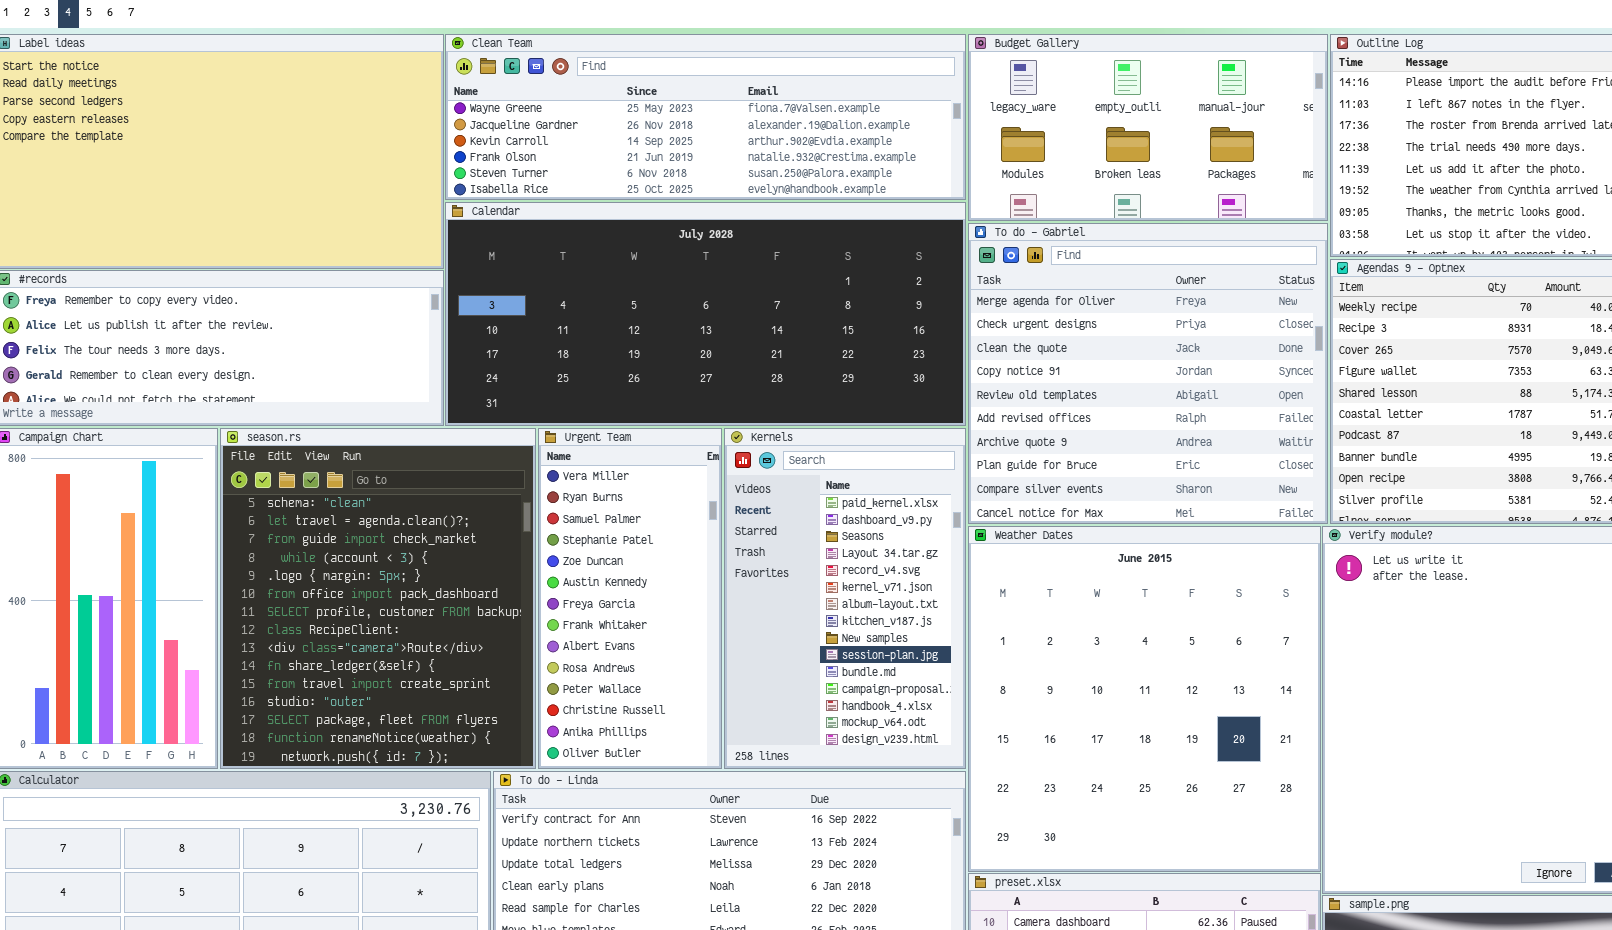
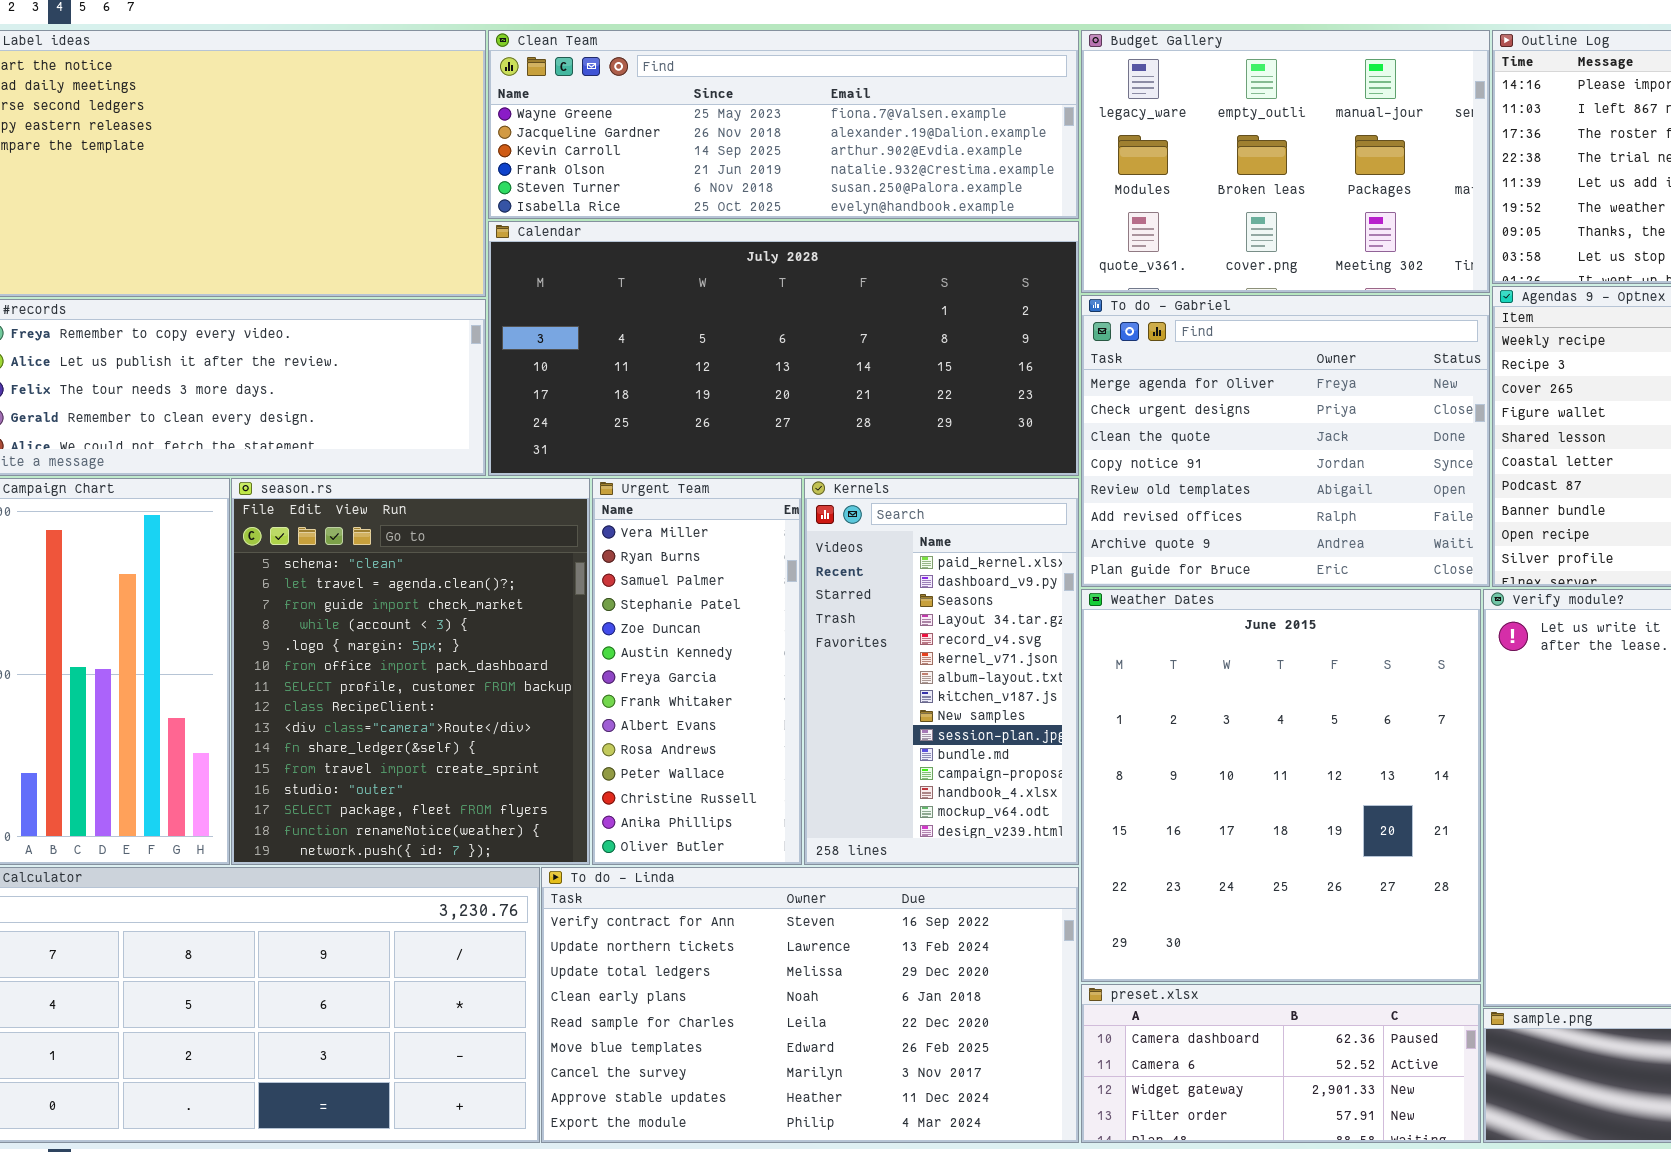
Budget Gallery: [968,34,1328,221] -> [1081,30,1490,293], resized
To do - Gabriel: [968,223,1328,524] -> [1081,295,1490,587], resized

